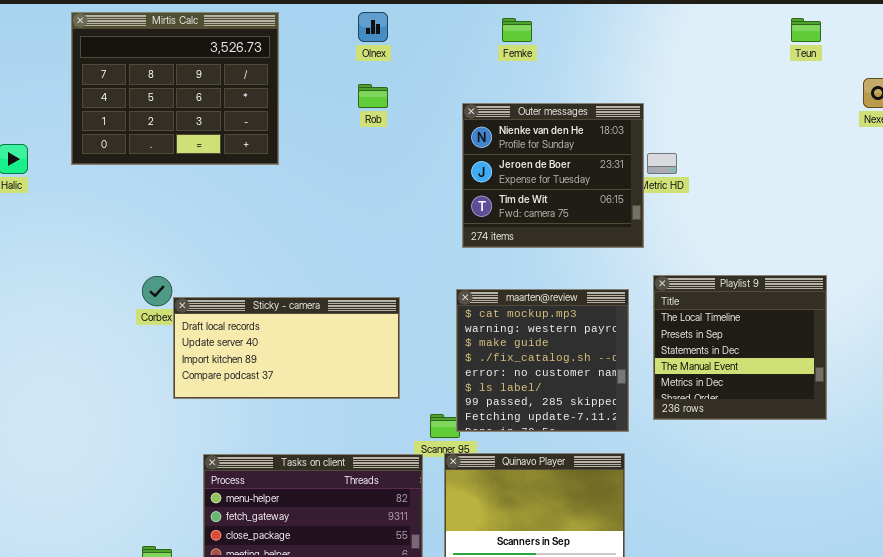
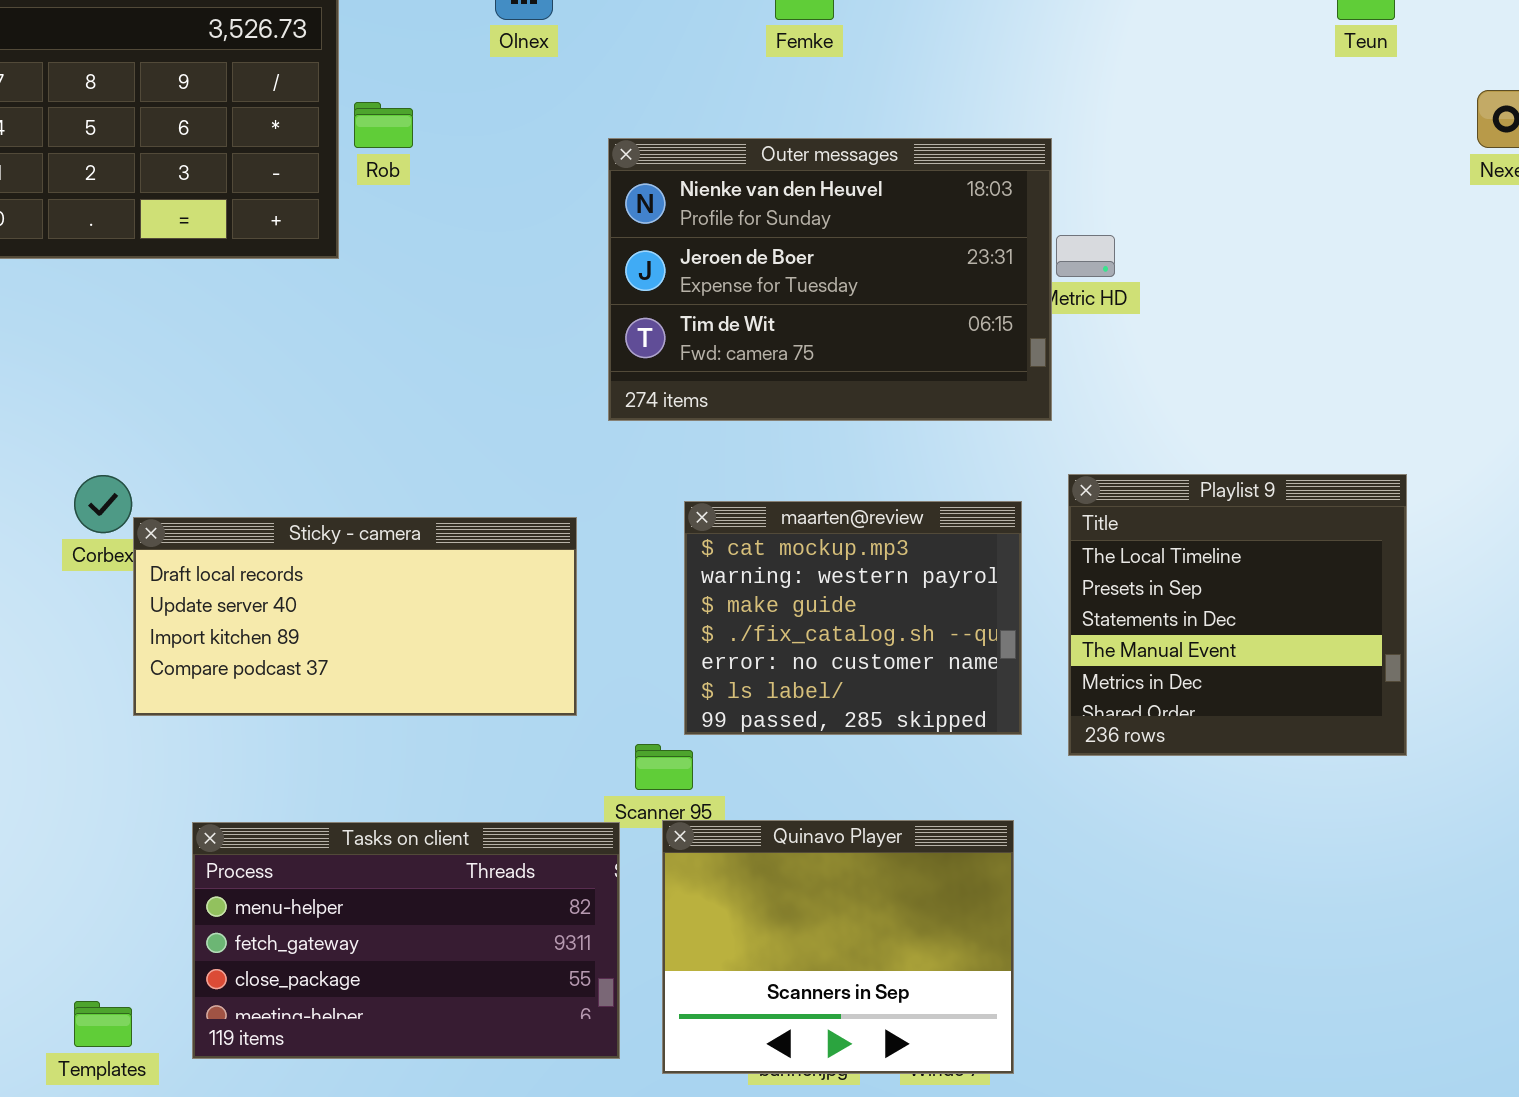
Rob: [358,84,388,108] -> [354,102,413,148], moved
Outer messages: [462,103,644,248] -> [608,138,1052,421], resized
maarten@review: [456,289,629,432] -> [684,501,1022,735], resized

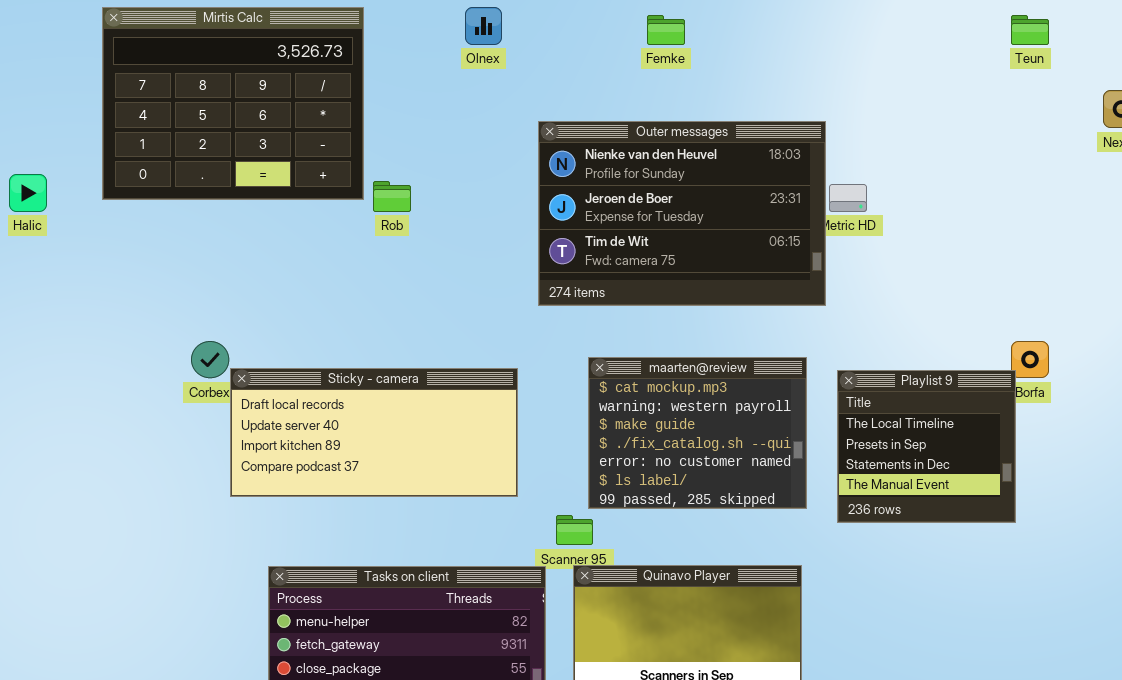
Rob: [354,102,413,148] -> [373,181,411,212], moved
Playlist 9: [1068,474,1407,756] -> [837,370,1016,523], resized

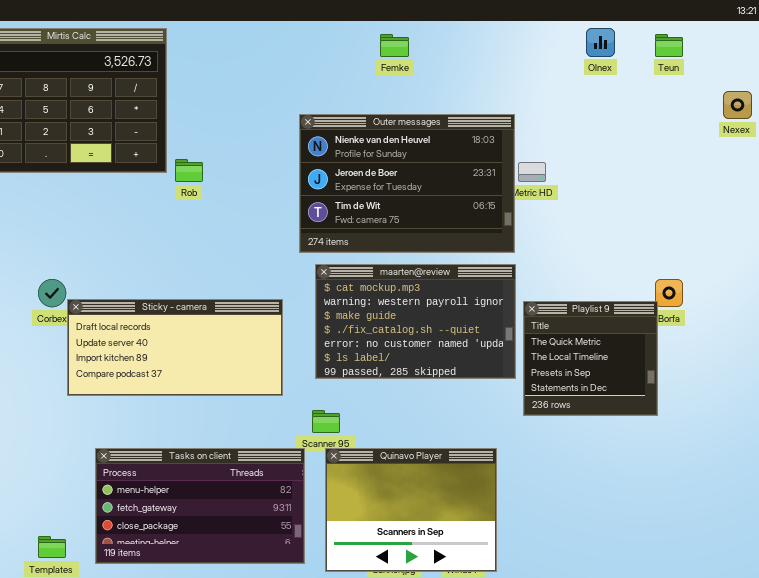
Olnex: [465,7,502,45] -> [586,28,615,57], moved
maarten@review: [588,357,807,509] -> [315,264,516,379], moved, resized
Playlist 9: [837,370,1016,523] -> [523,301,658,416], scrolled up 1 row

